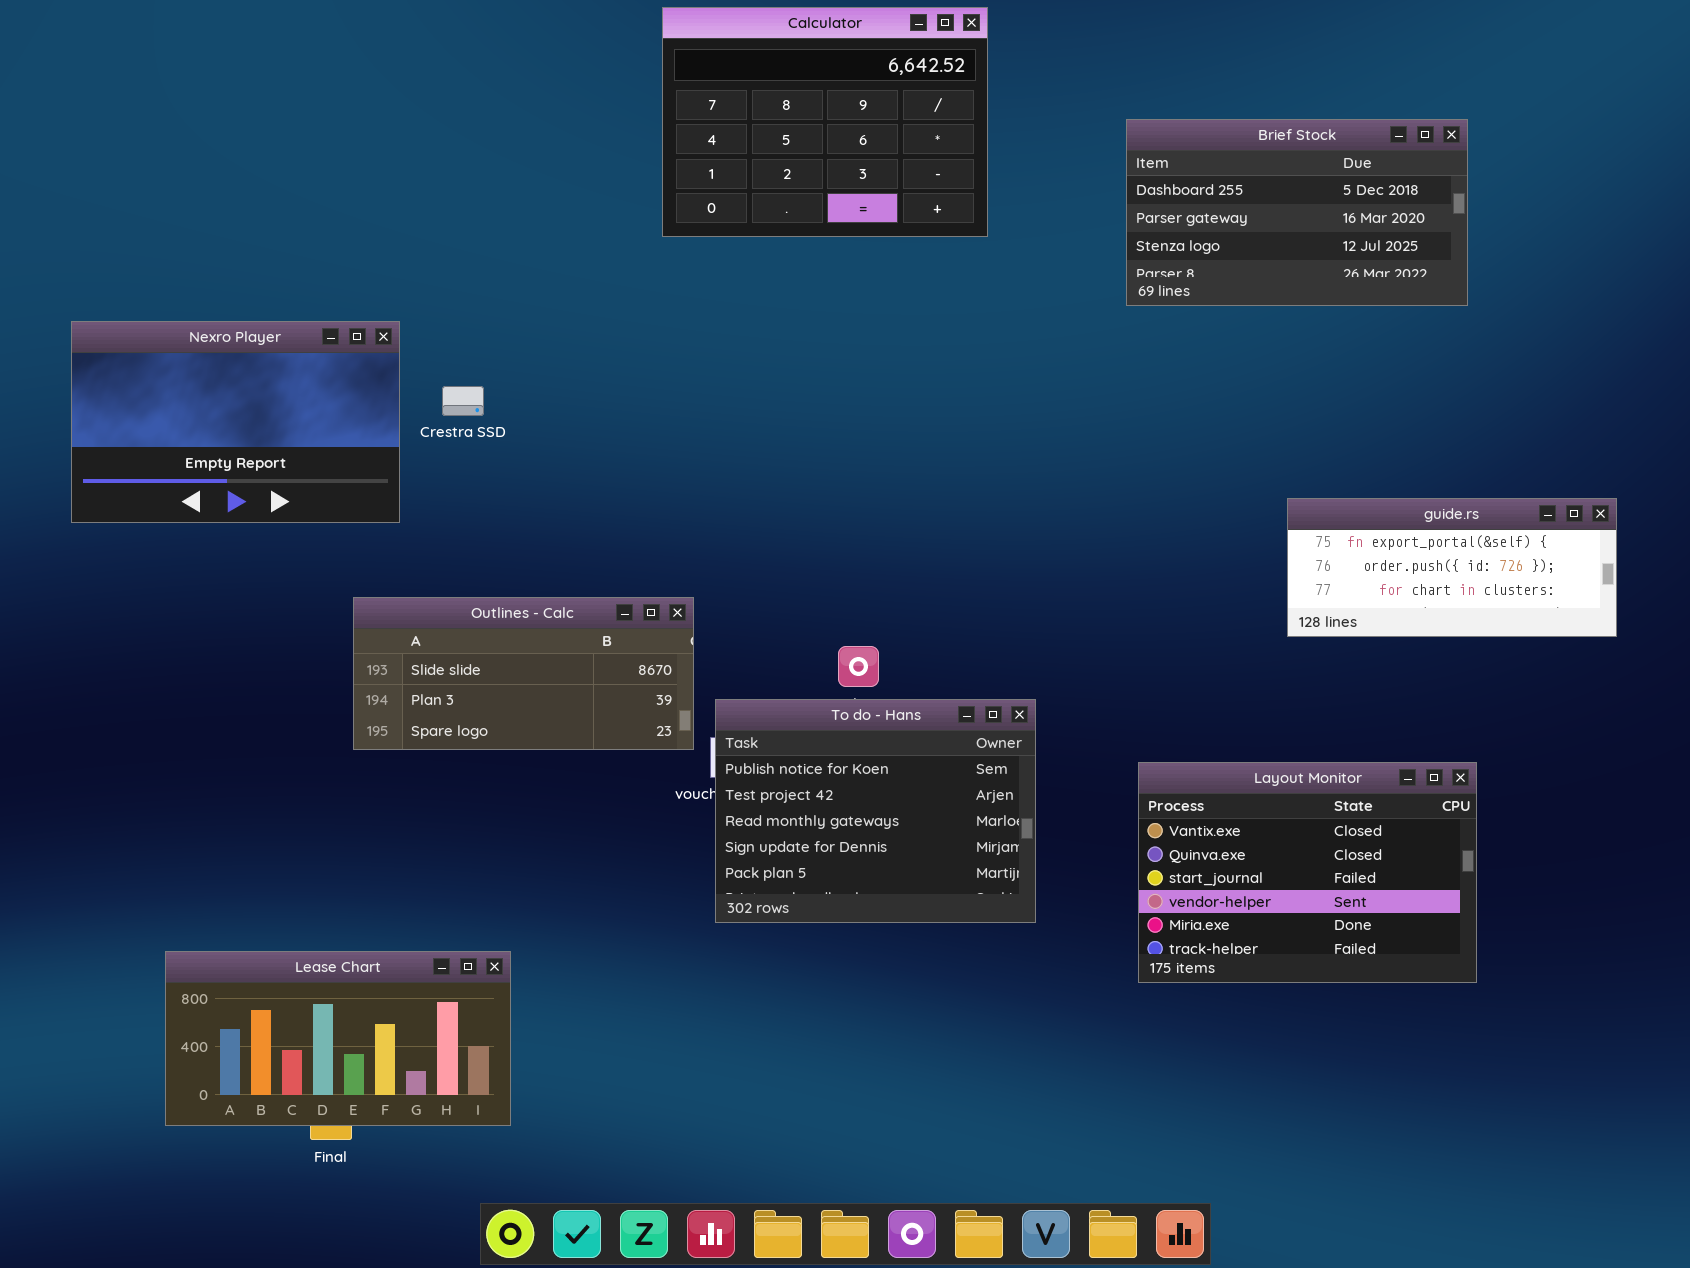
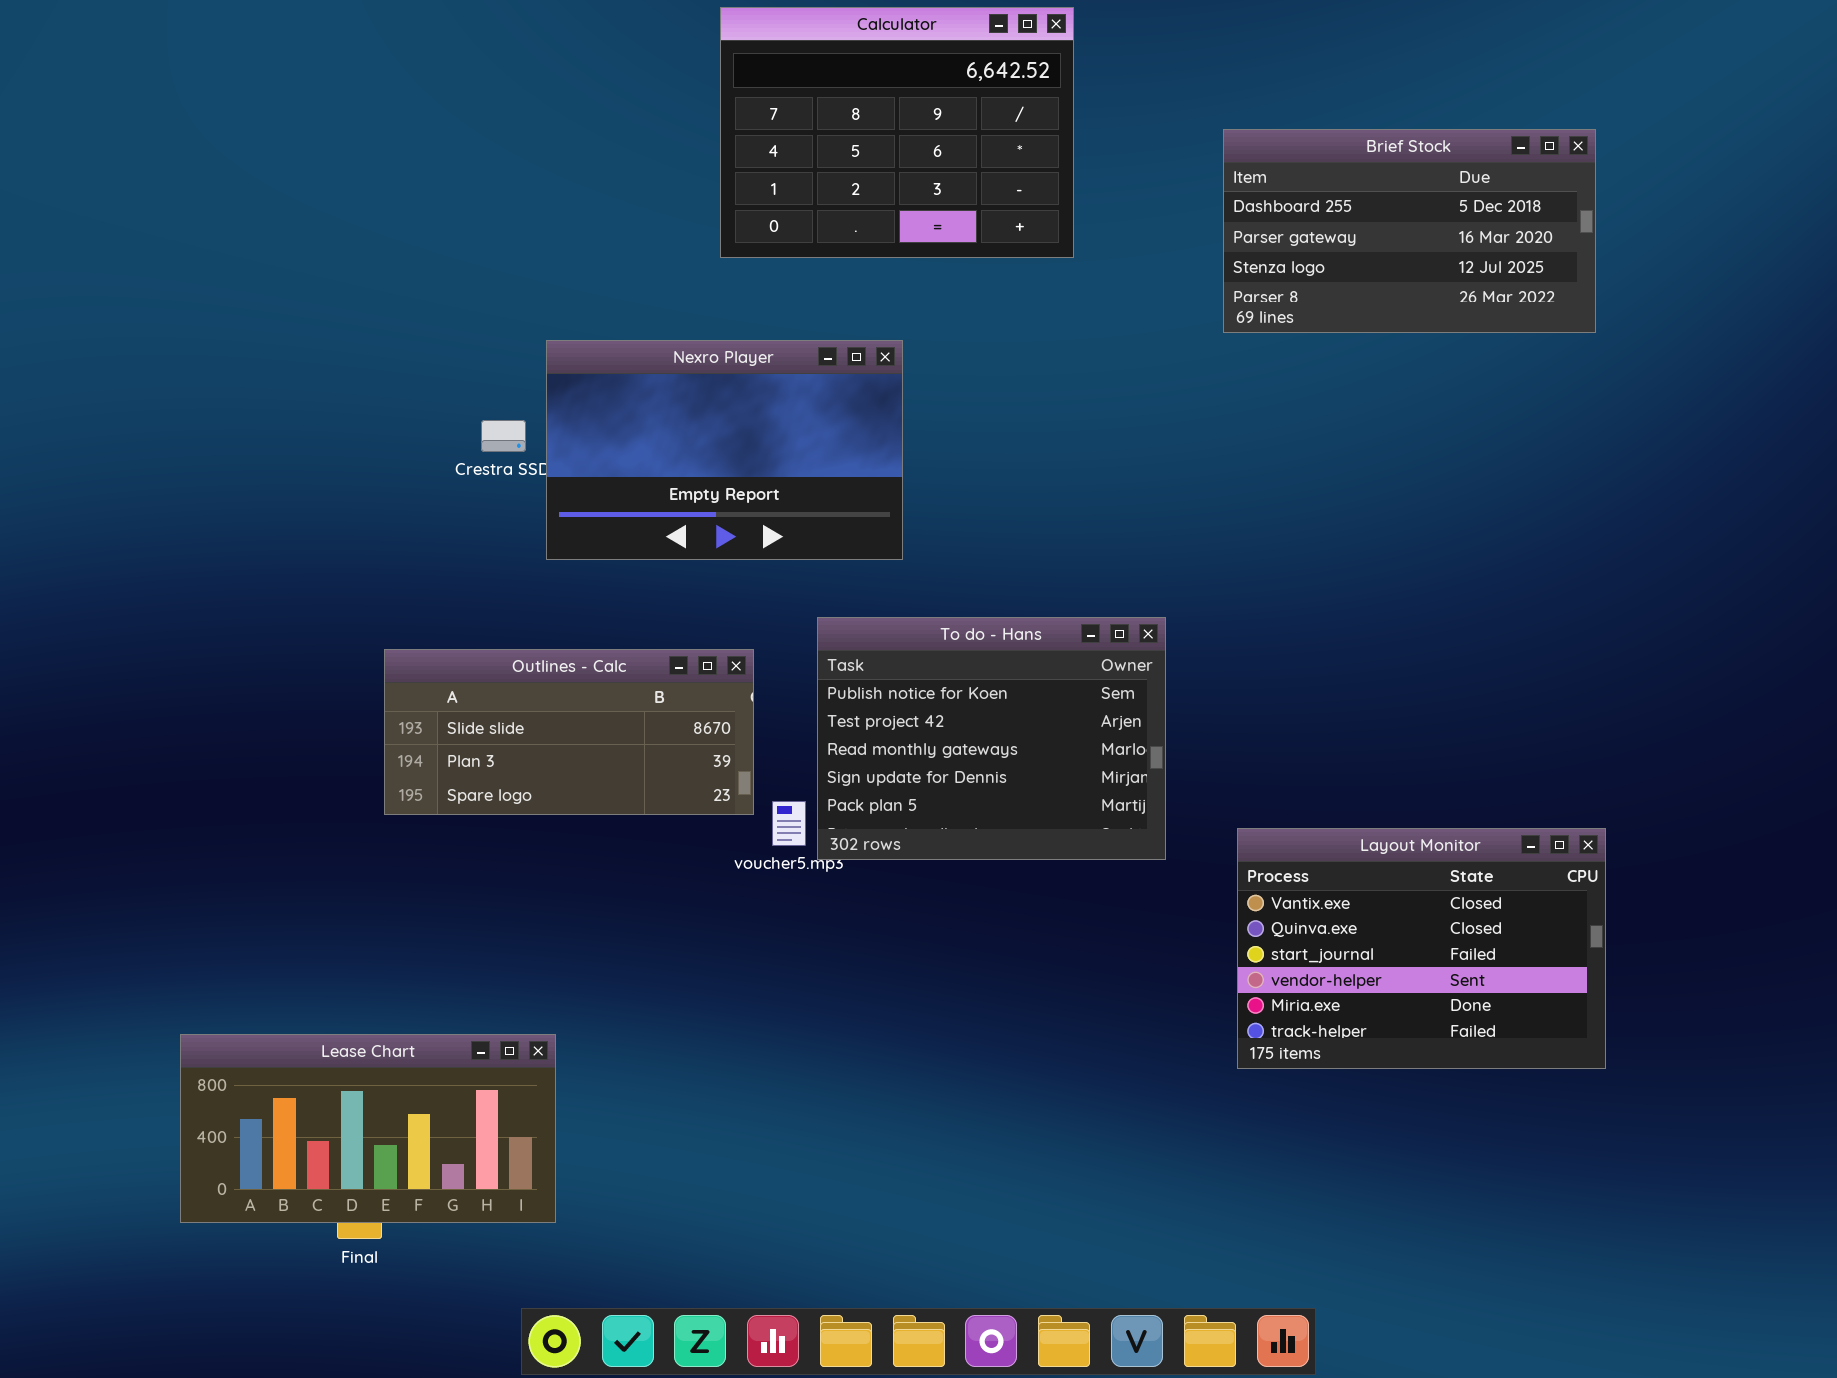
Nexro Player: [71,321,400,523] -> [546,340,903,560], moved
guide.rs: [1287,498,1617,637] -> none, closed
To do - Hans: [715,699,1036,923] -> [817,617,1166,860], moved

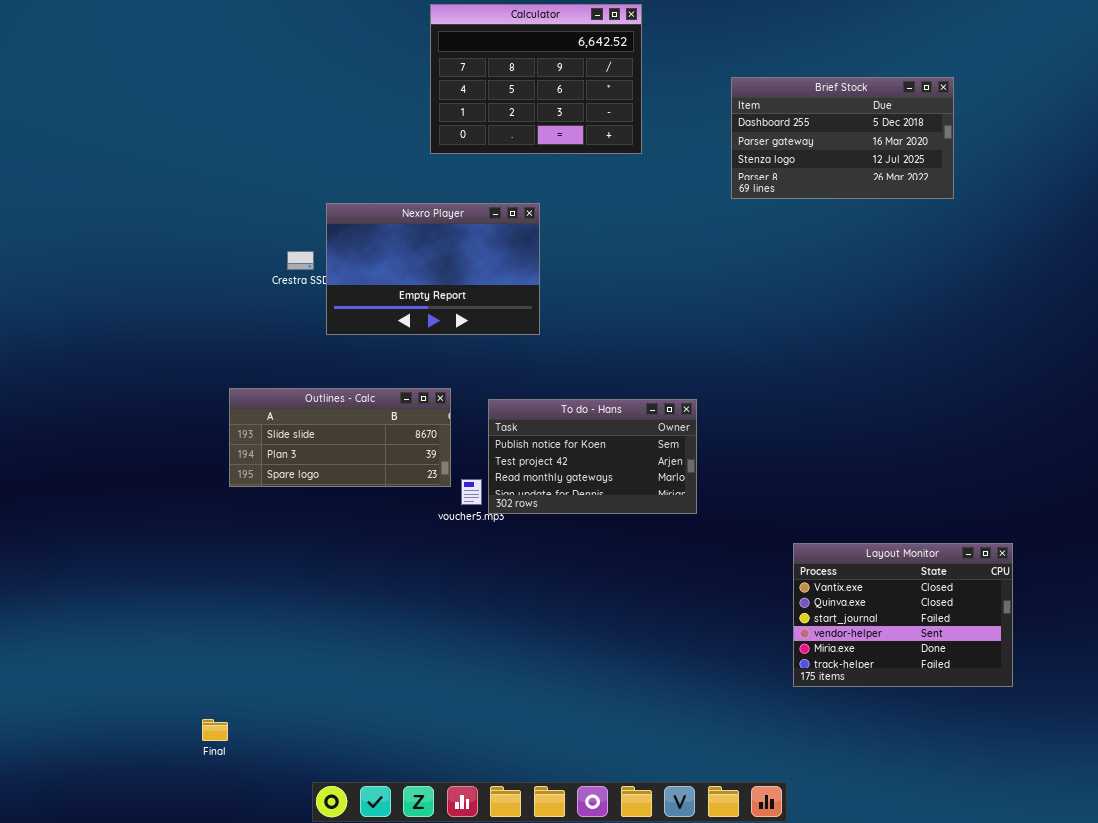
To do - Hans: [817,617,1166,860] -> [488,399,697,514], resized
Layout Monitor: [1237,828,1606,1069] -> [793,543,1013,687], moved
Lease Chart: [180,1034,556,1223] -> none, closed

